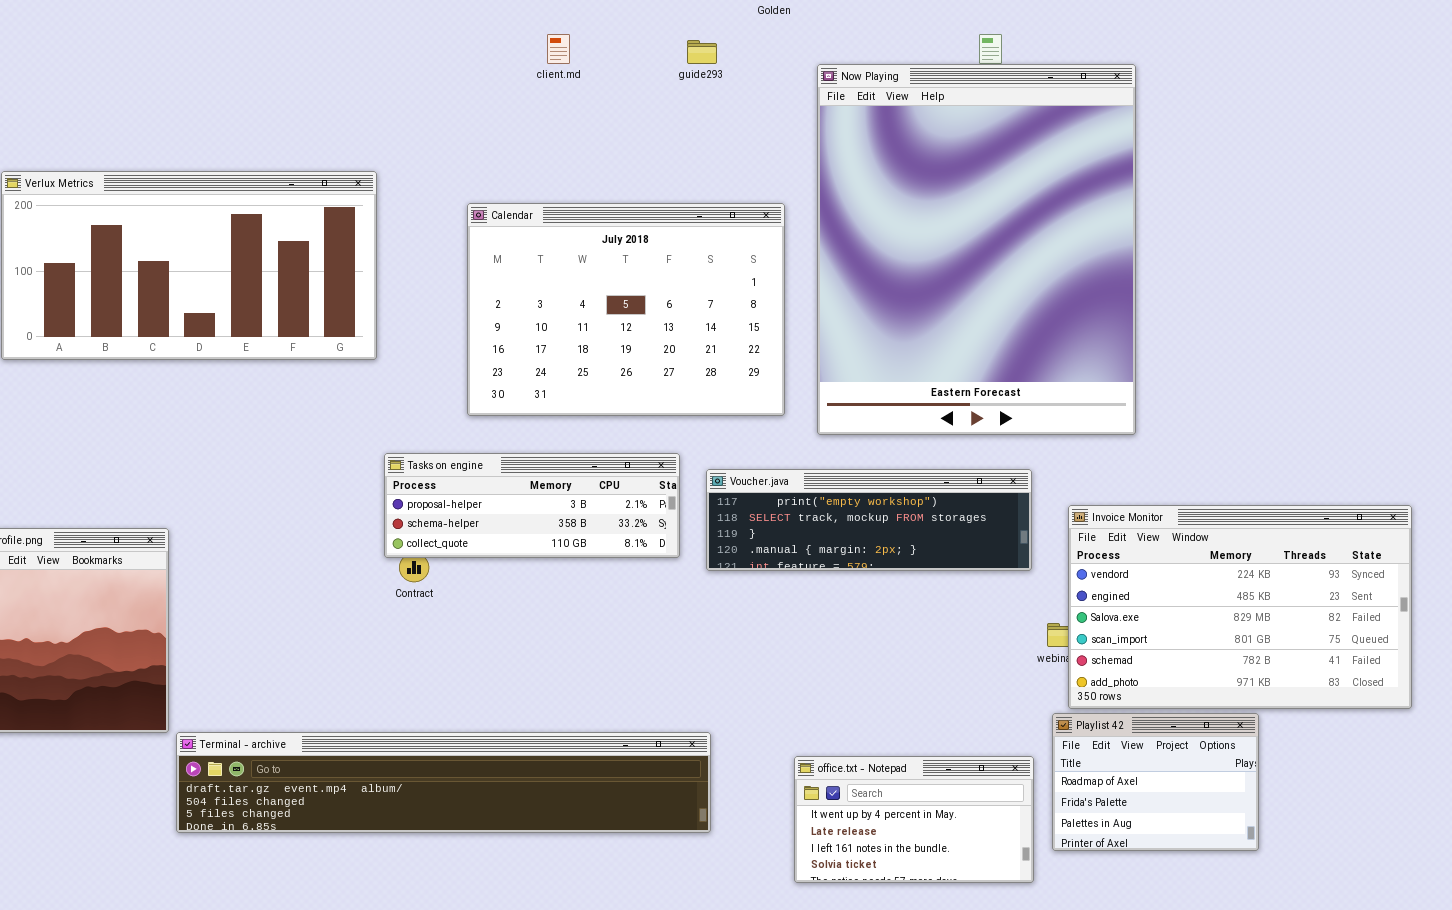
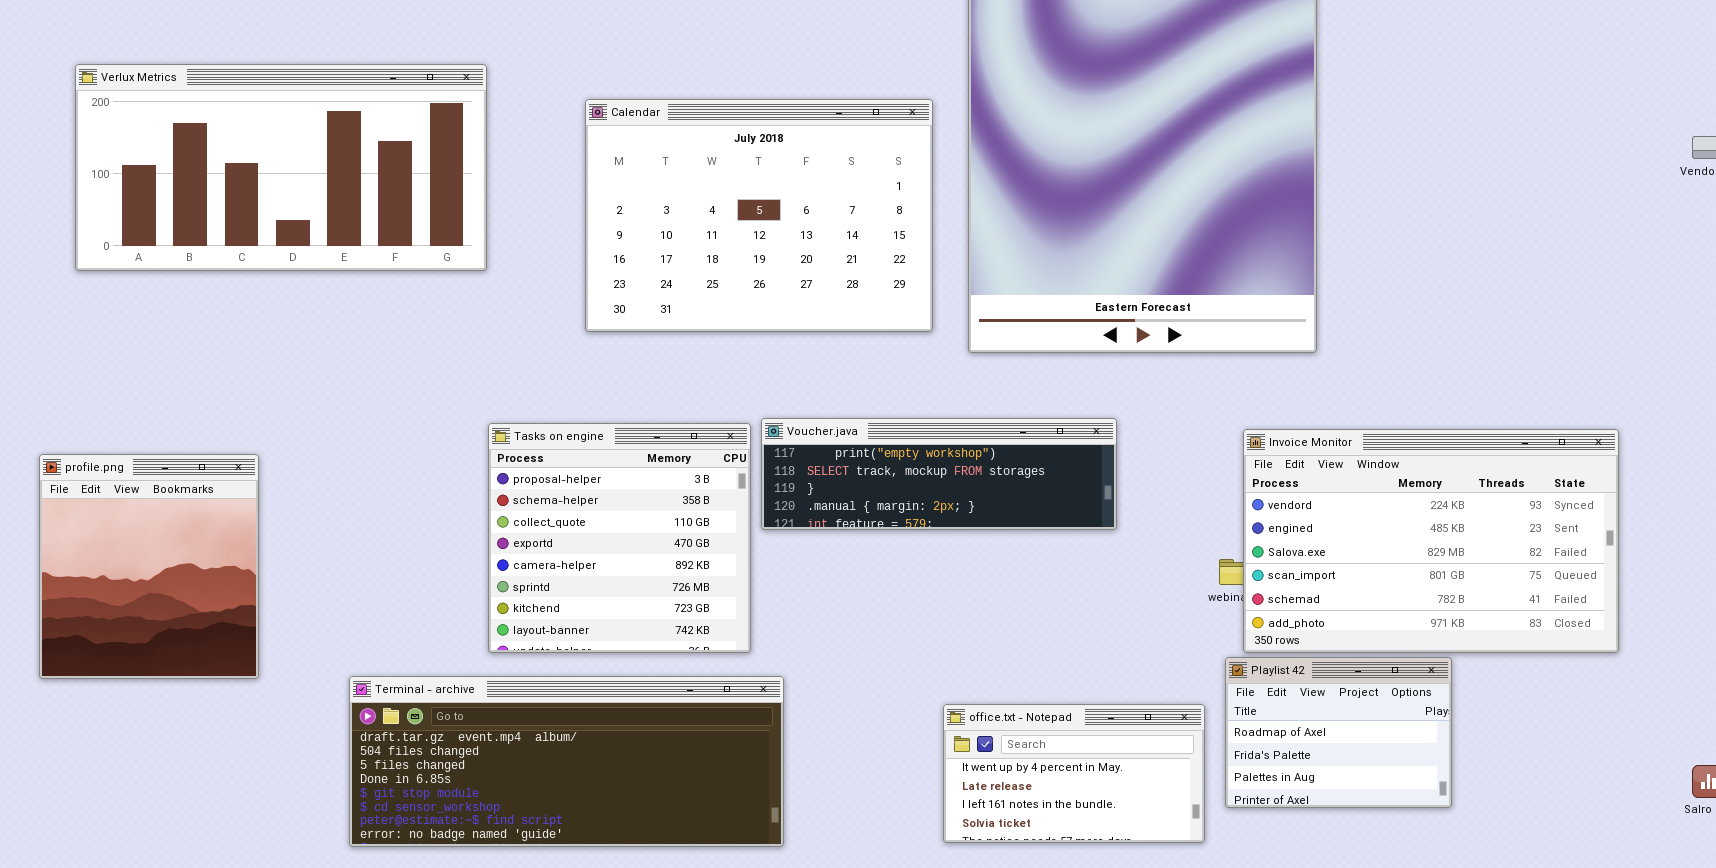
Tasks on engine: [384,453,680,558] -> [488,423,751,653], moved, resized
Voucher.java: [706,469,1032,571] -> [761,418,1117,530], moved
Terminal - archive: [176,732,711,833] -> [349,676,784,847], moved, resized

